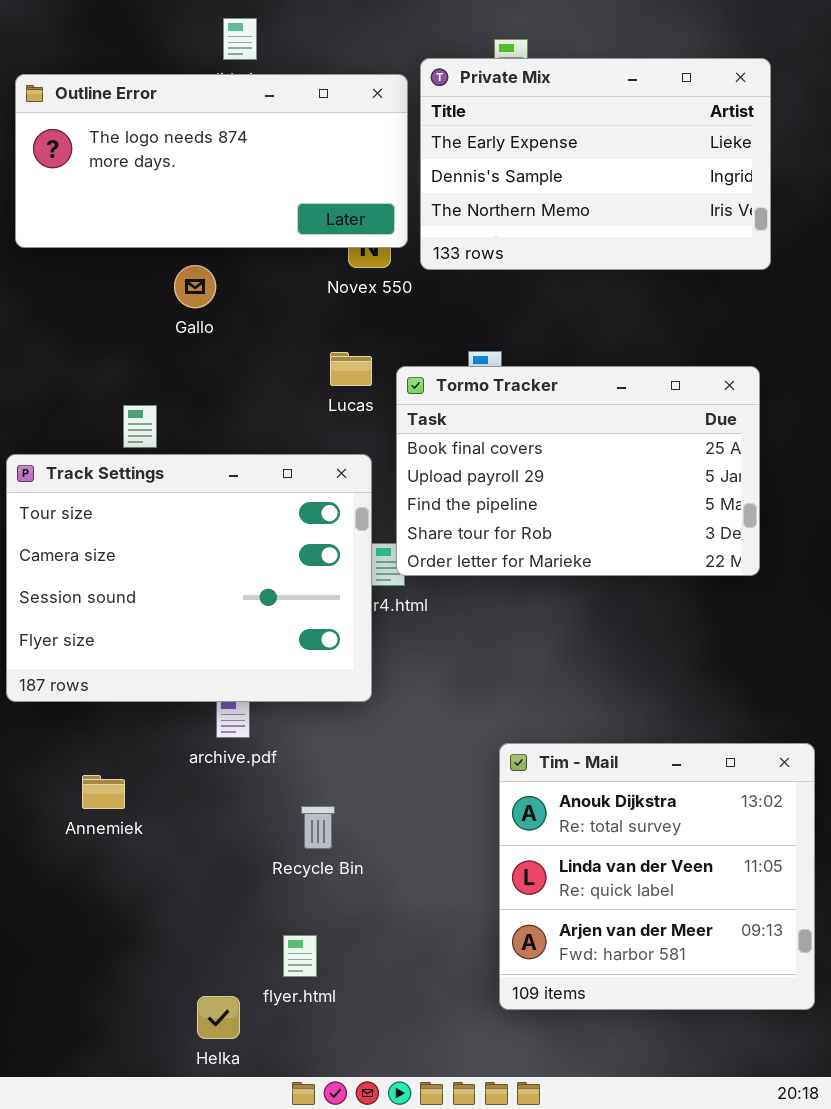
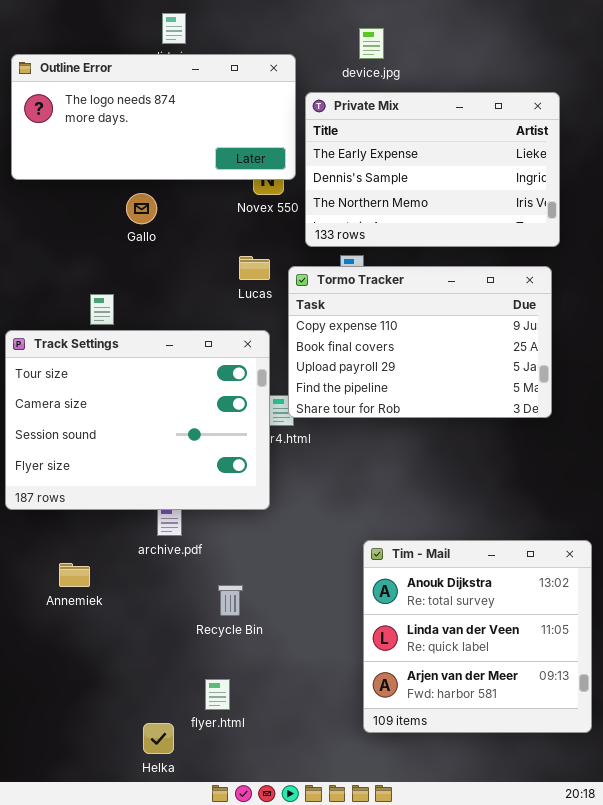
Private Mix: [420,58,771,270] -> [305,92,560,247], moved
Tormo Tracker: [396,366,760,576] -> [288,266,552,418], scrolled up 1 row

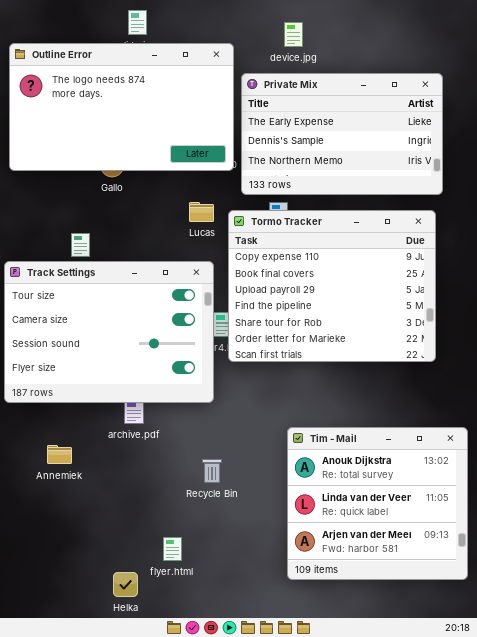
Outline Error: [11,54,296,180] -> [9,43,234,171], resized
Tormo Tracker: [288,266,552,418] -> [228,210,436,362], resized
Recycle Bin: [218,585,243,616] -> [202,459,222,483], moved

